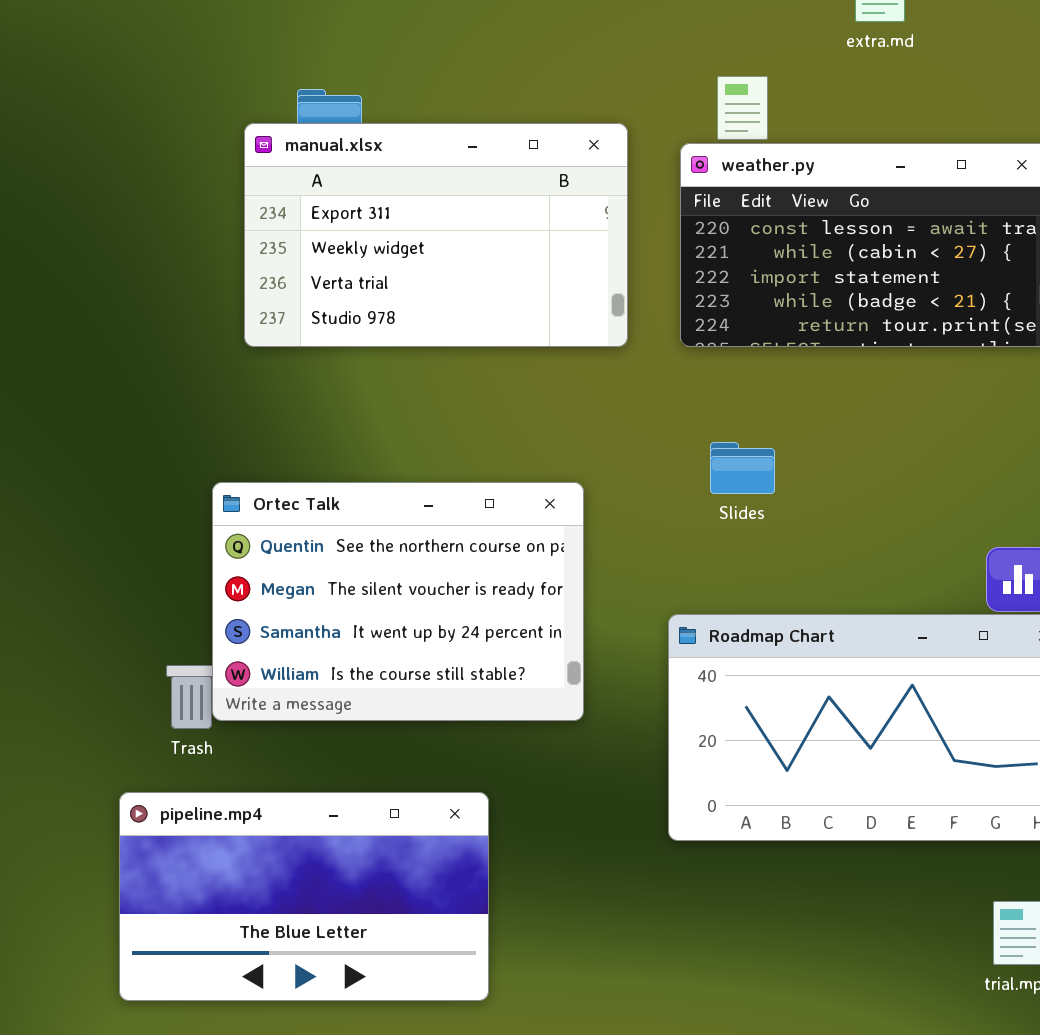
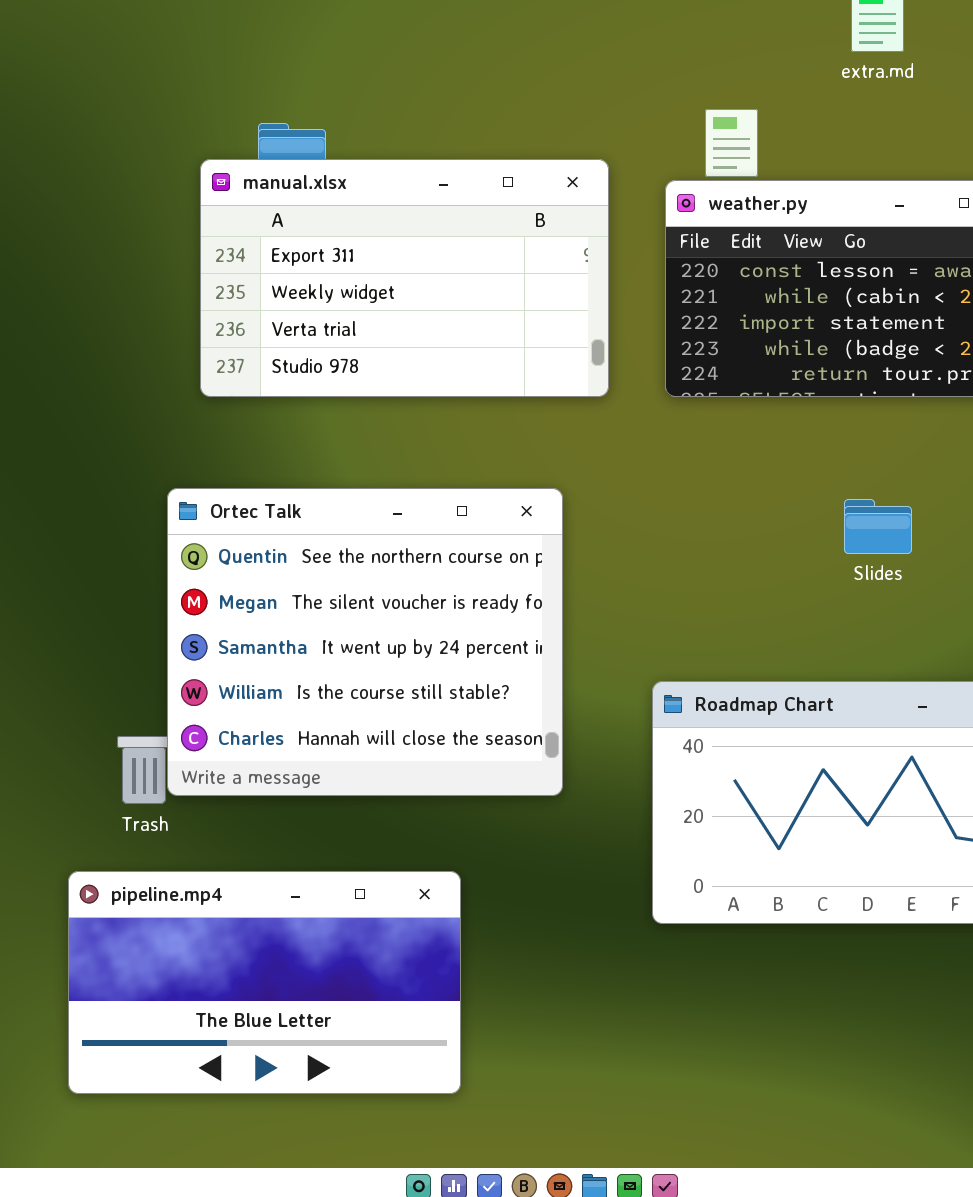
Slides: [710,442,775,494] -> [844,499,912,554], moved
Ortec Talk: [212,482,584,721] -> [167,488,563,796], resized

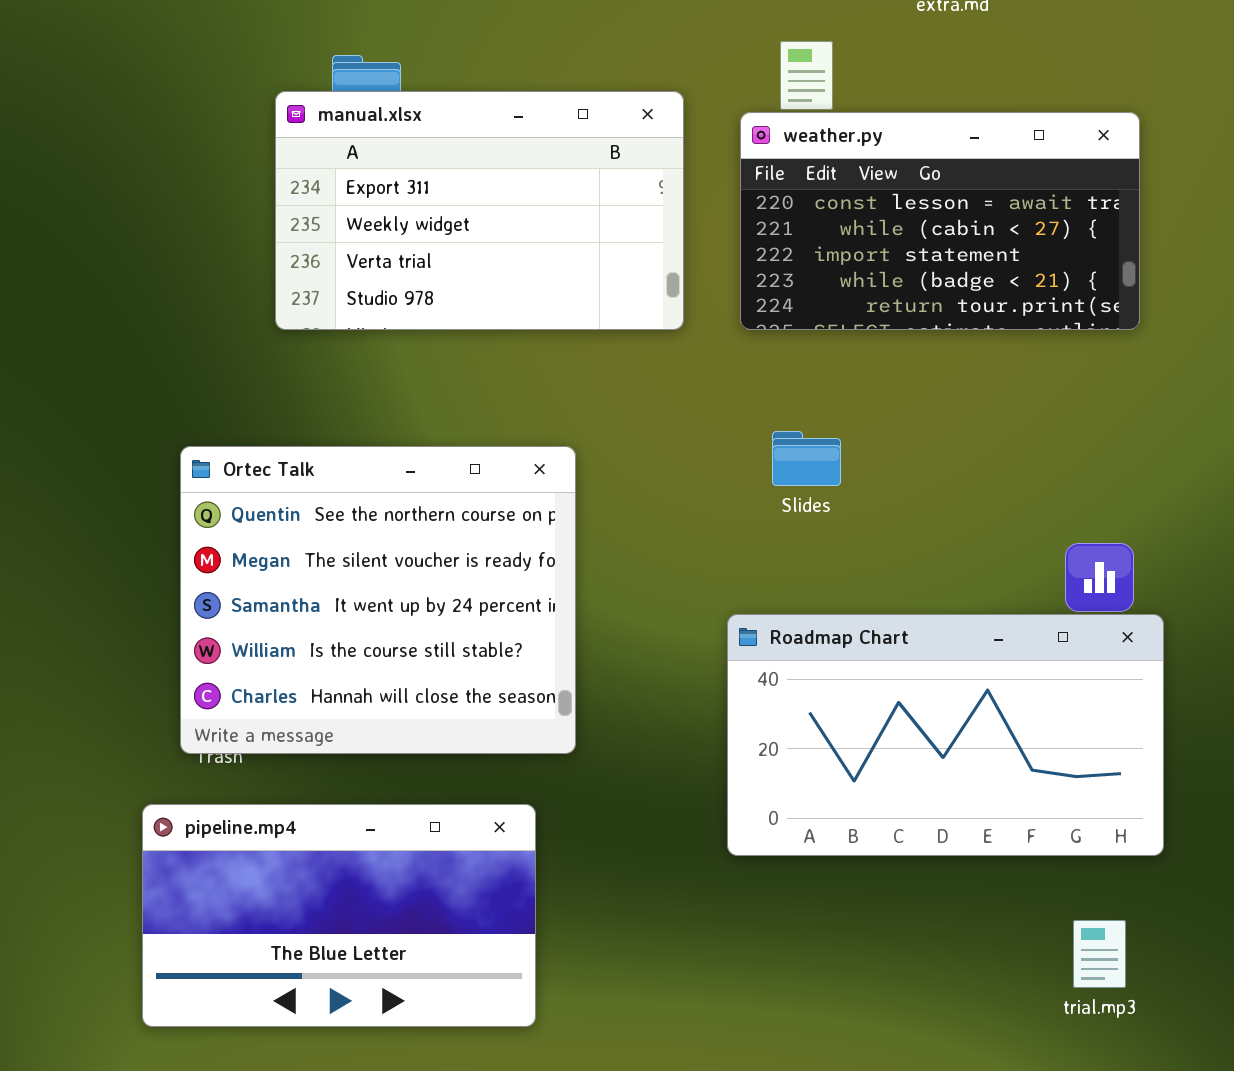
Ortec Talk: [167,488,563,796] -> [180,446,576,754], moved
Slides: [844,499,912,554] -> [772,431,841,486], moved

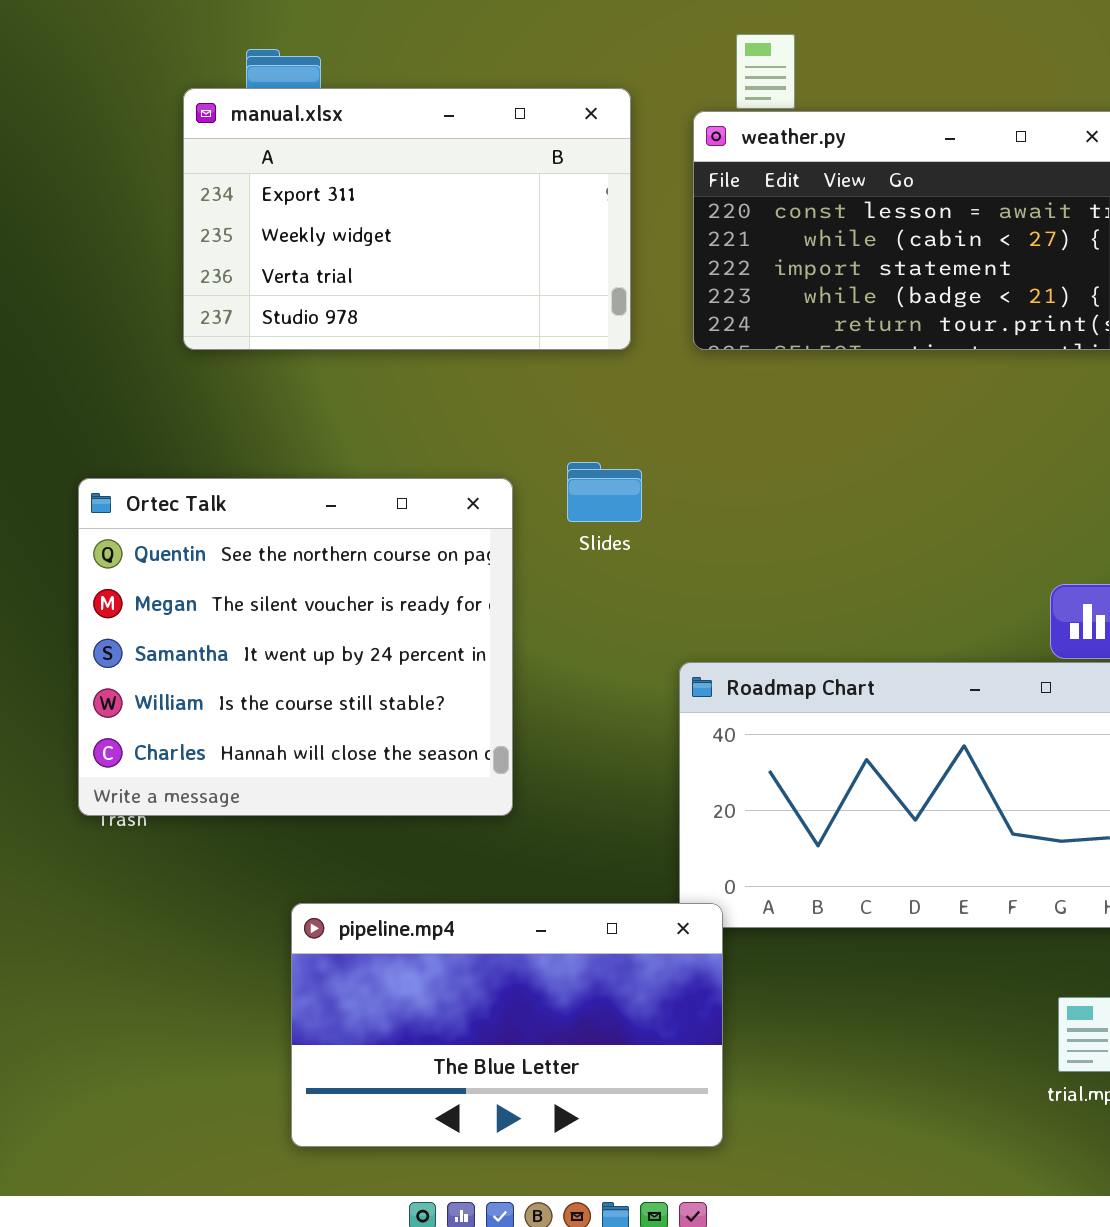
Slides: [772,431,841,486] -> [567,462,642,522], moved
pipeline.mp4: [142,804,536,1027] -> [291,903,723,1147], moved

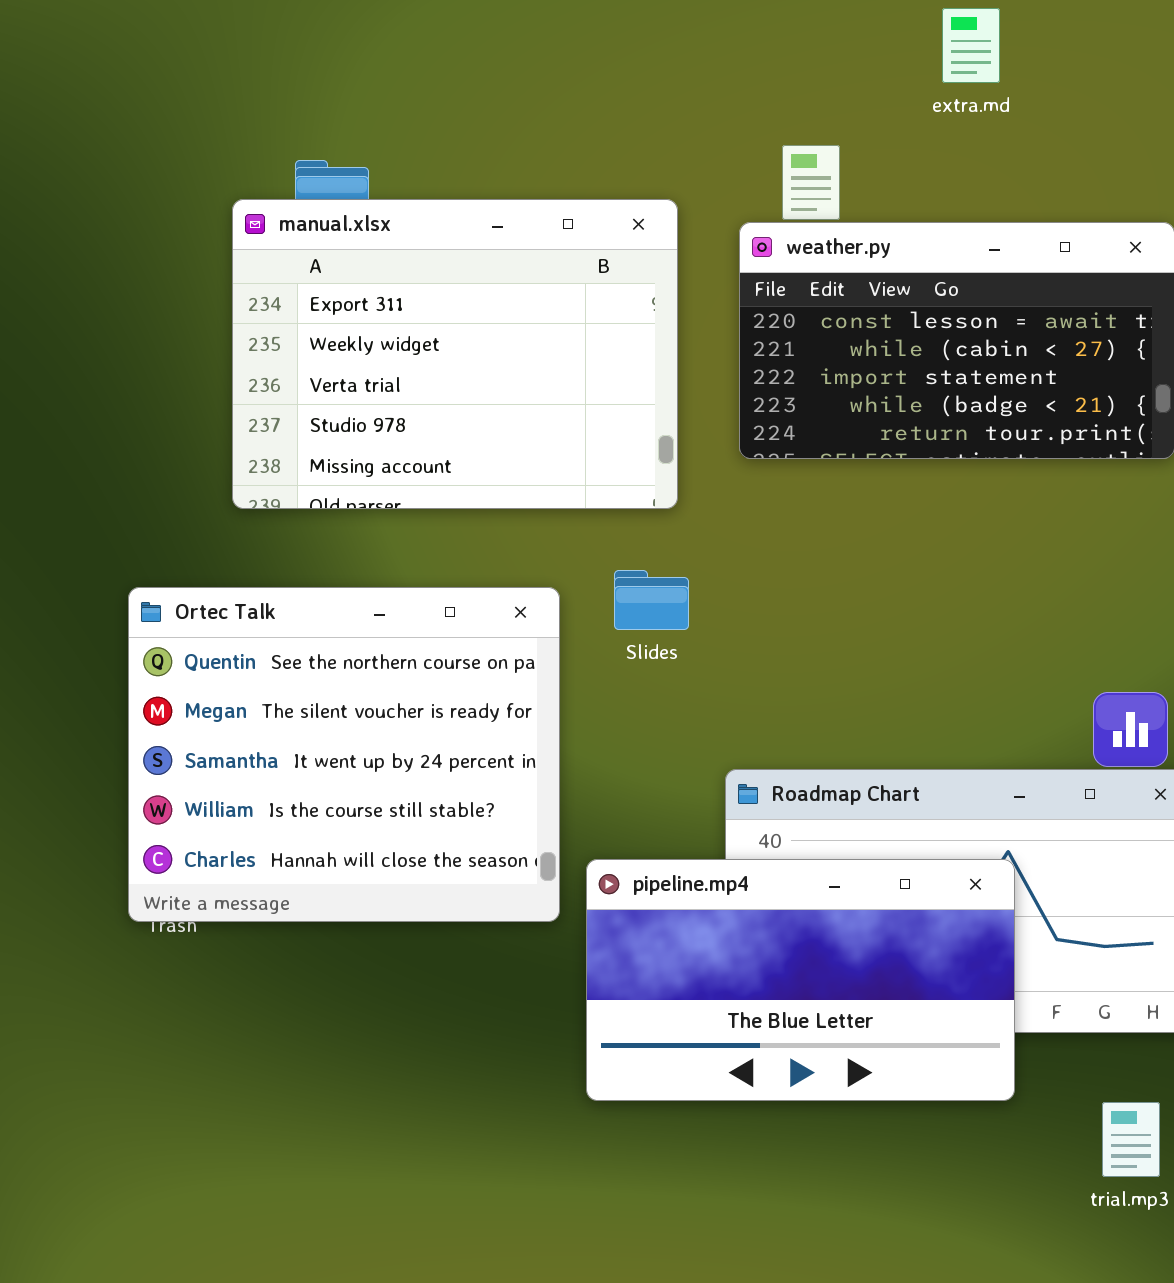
manual.xlsx: [183,88,631,350] -> [232,199,678,509], resized
pipeline.mp4: [291,903,723,1147] -> [586,859,1015,1101], moved

